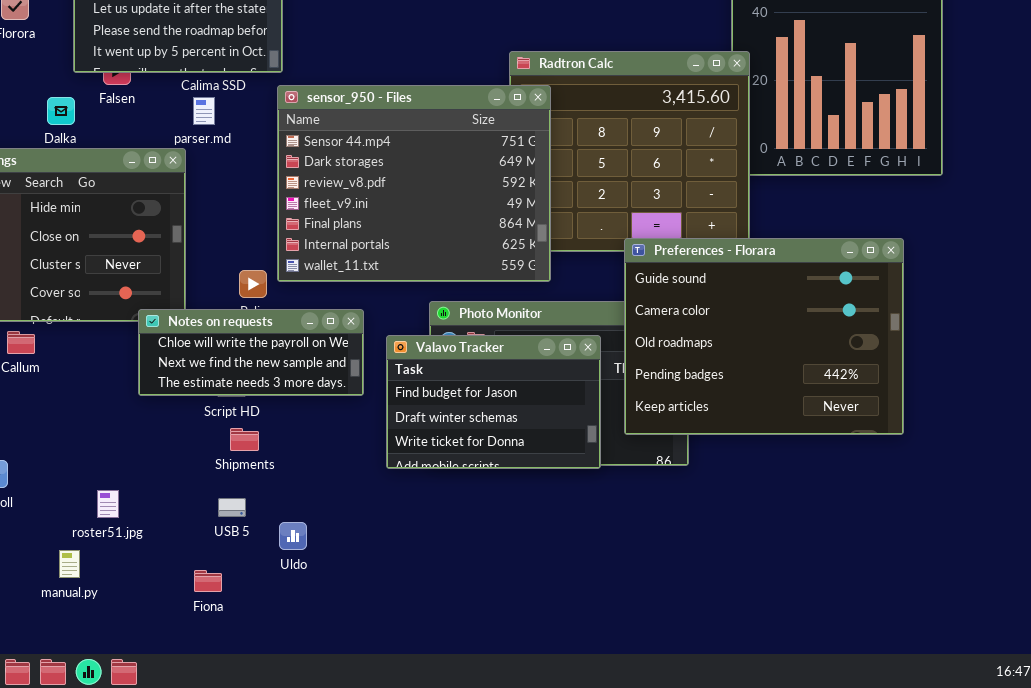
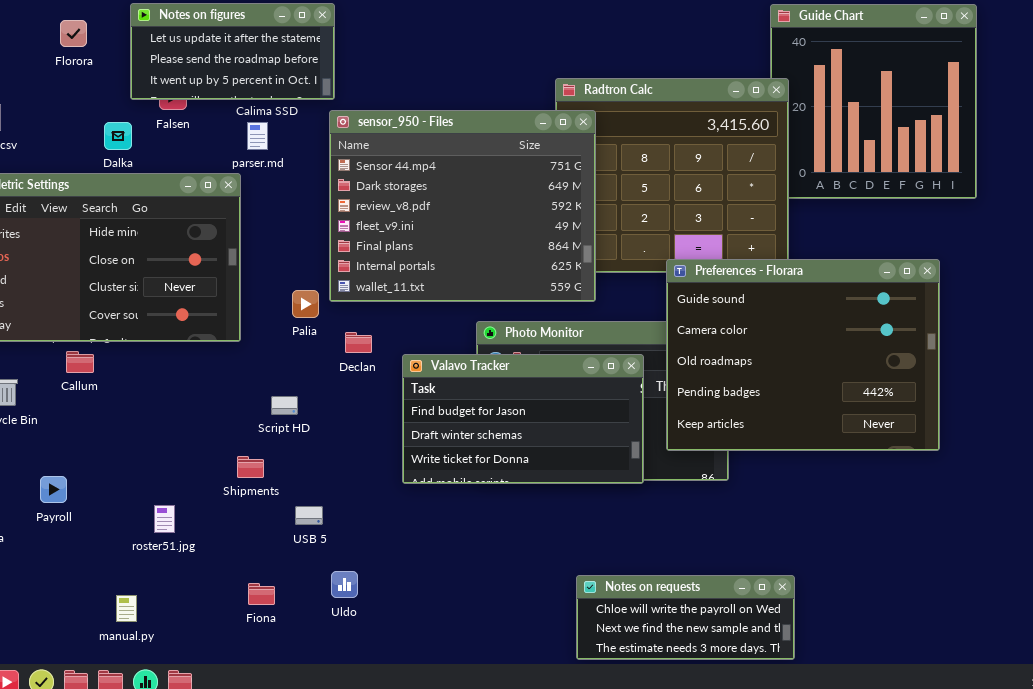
Notes on requests: [138,309,364,396] -> [576,575,795,660], moved
Valavo Tracker: [386,335,601,469] -> [402,354,644,484], resized
Shipments: [230,428,259,451] -> [237,456,264,478], moved
USB 5: [218,498,246,517] -> [295,506,323,525], moved
Uldo: [279,522,307,550] -> [331,571,358,598], moved
manual.py: [59,550,80,578] -> [116,595,137,622], moved

